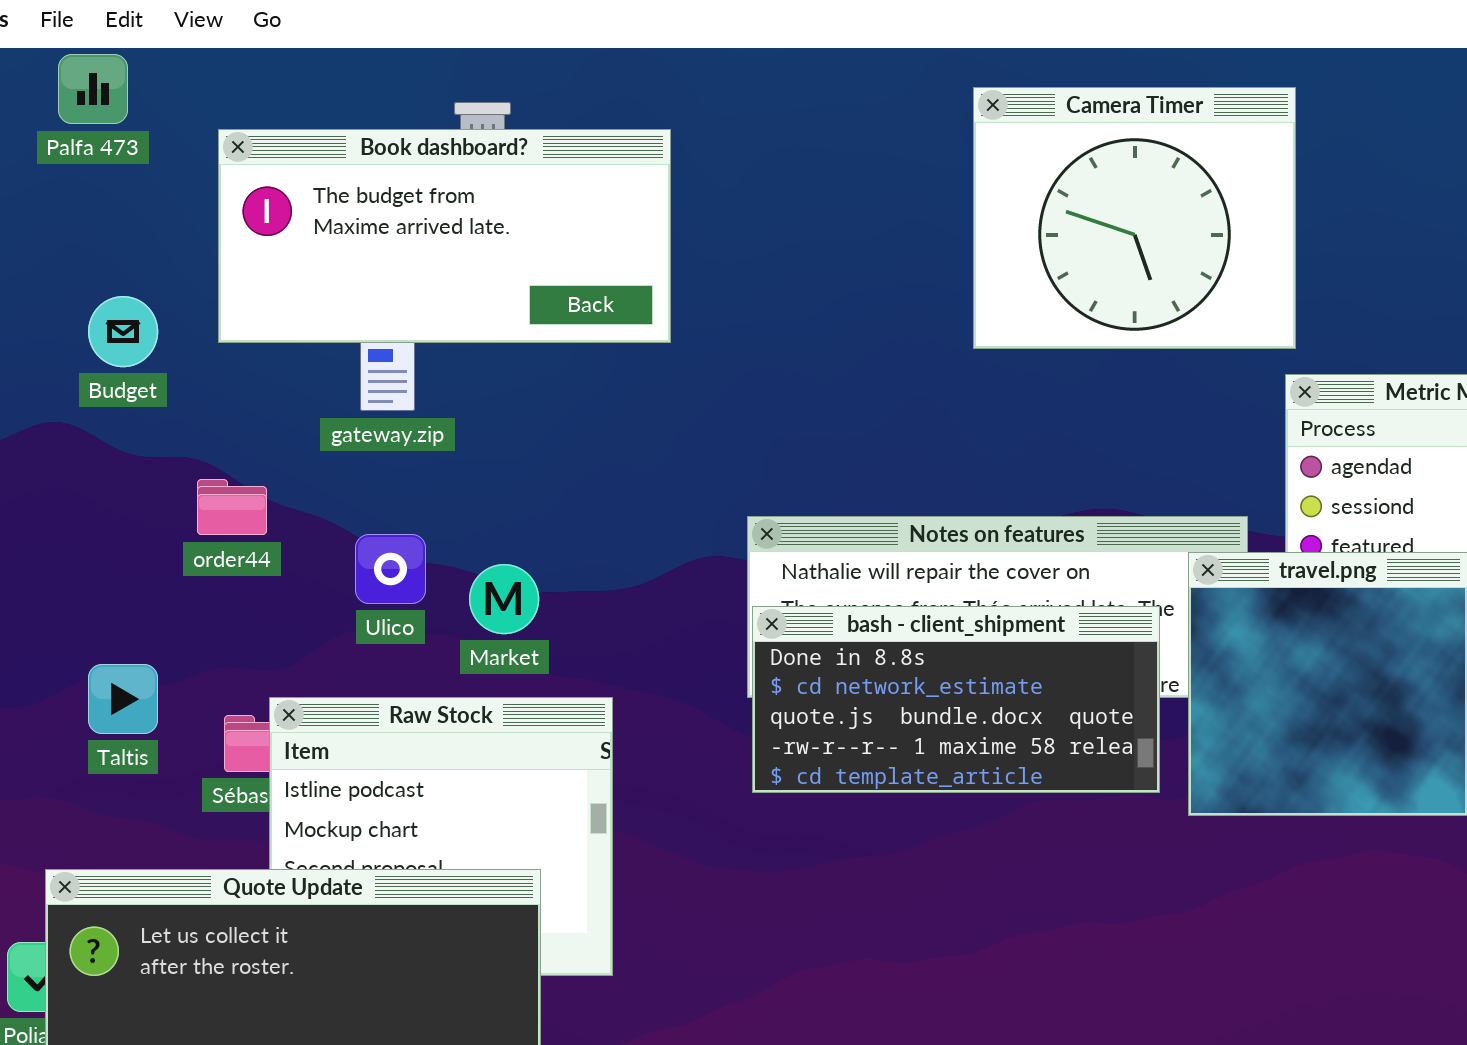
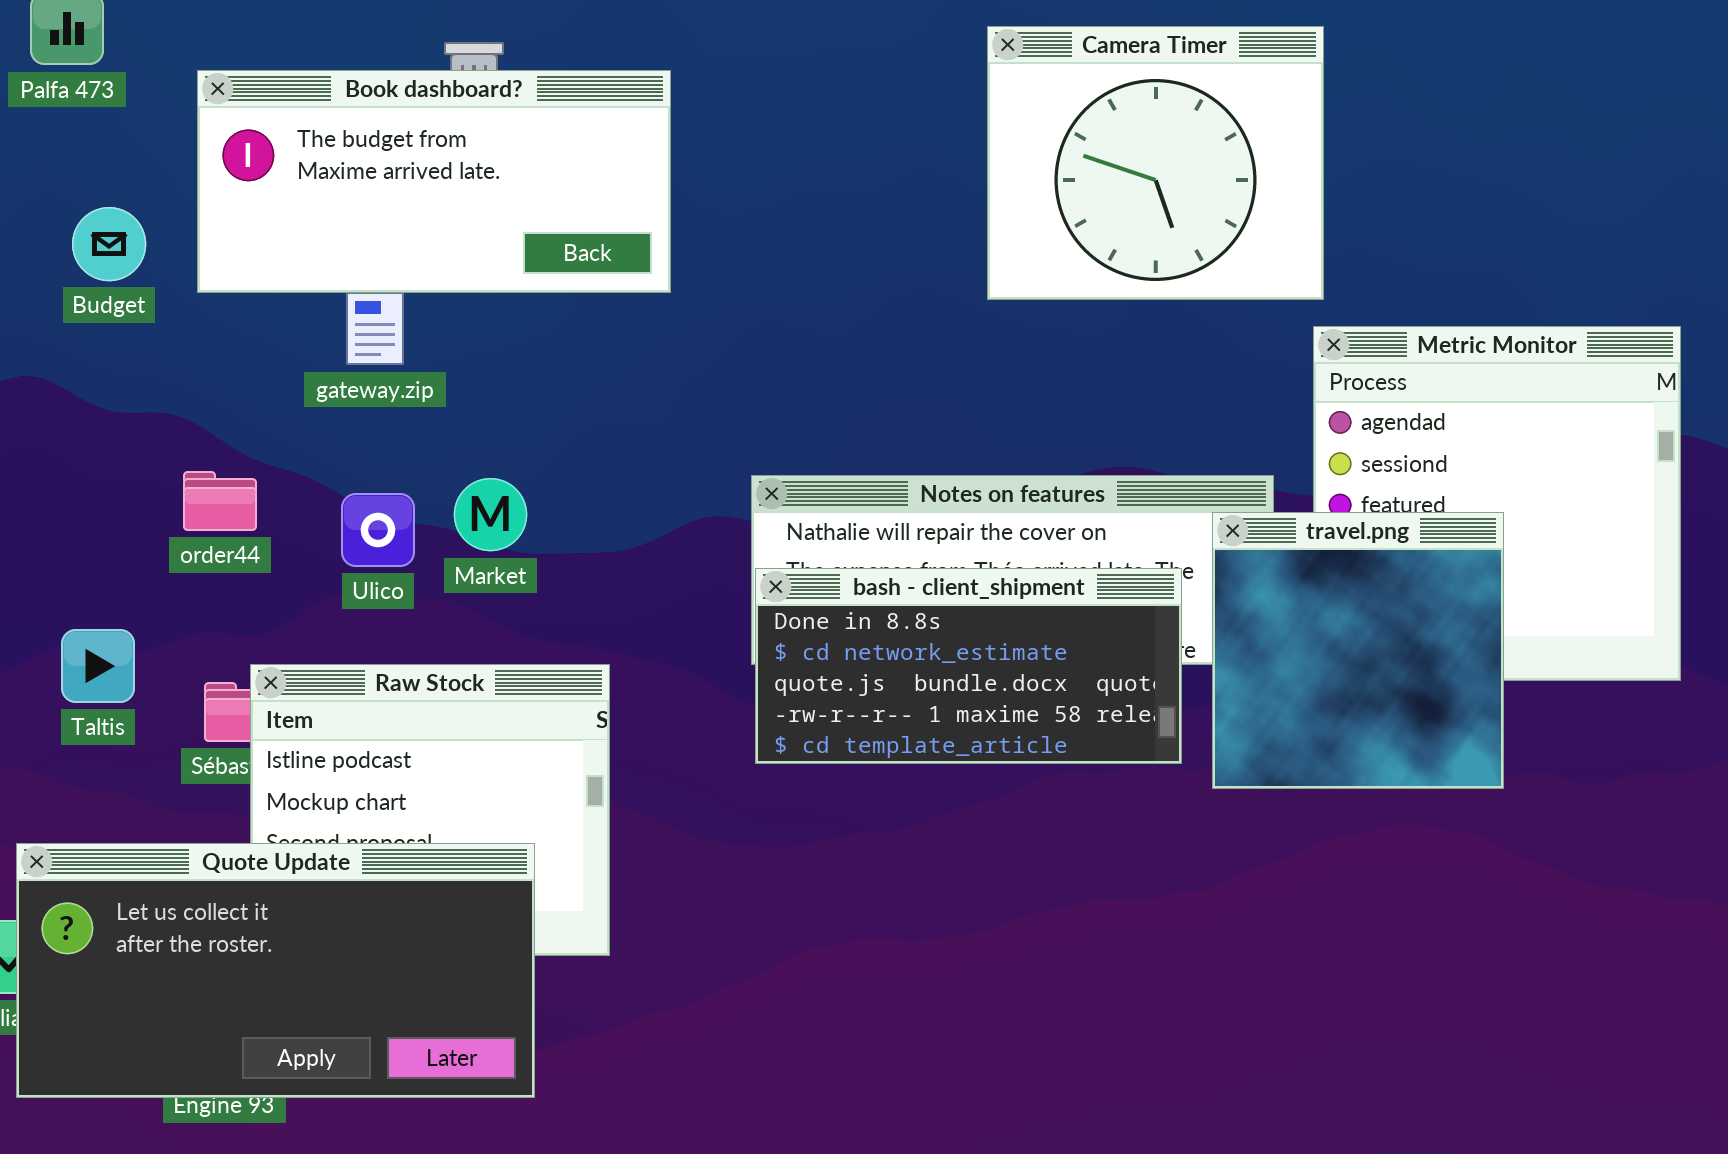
Budget: [88,296,158,367] -> [72,207,146,281], moved
order44: [197,479,267,535] -> [183,471,257,531], moved
Market: [469,564,539,634] -> [454,478,527,551], moved

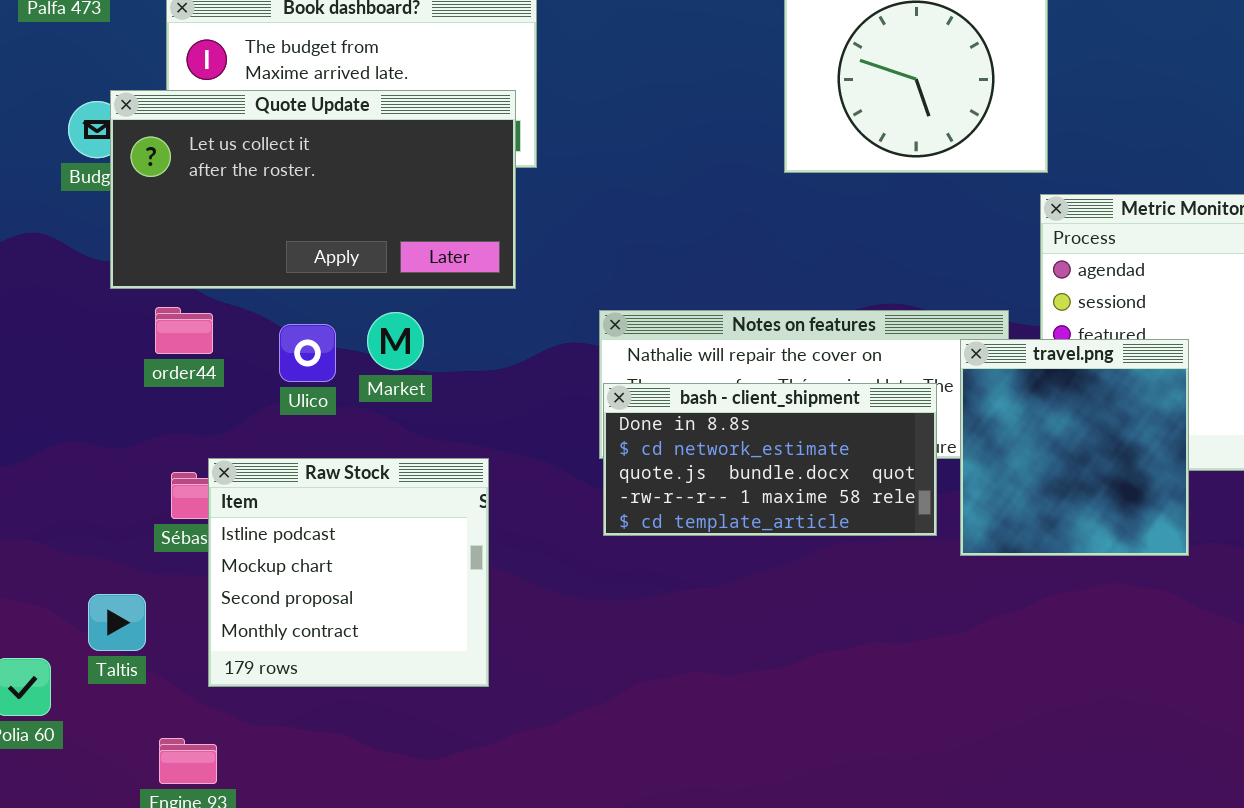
Taltis: [61,629,135,703] -> [88,594,146,651], moved
Quote Update: [16,843,535,1098] -> [110,90,516,289], moved

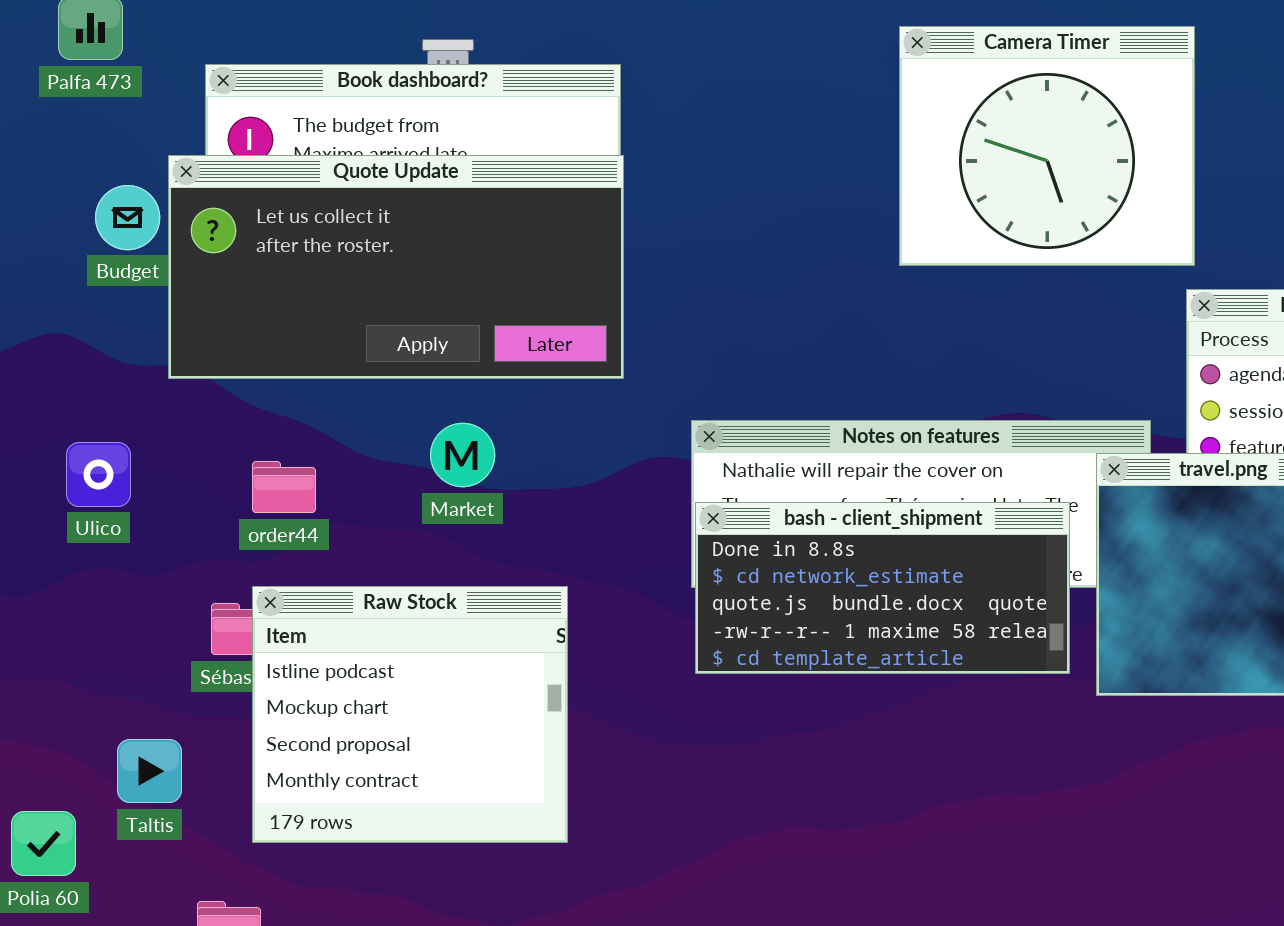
Quote Update: [110,90,516,289] -> [168,155,624,379], moved
order44: [155,307,213,354] -> [252,461,316,513], moved
Ulico: [279,324,336,382] -> [66,442,131,507], moved

